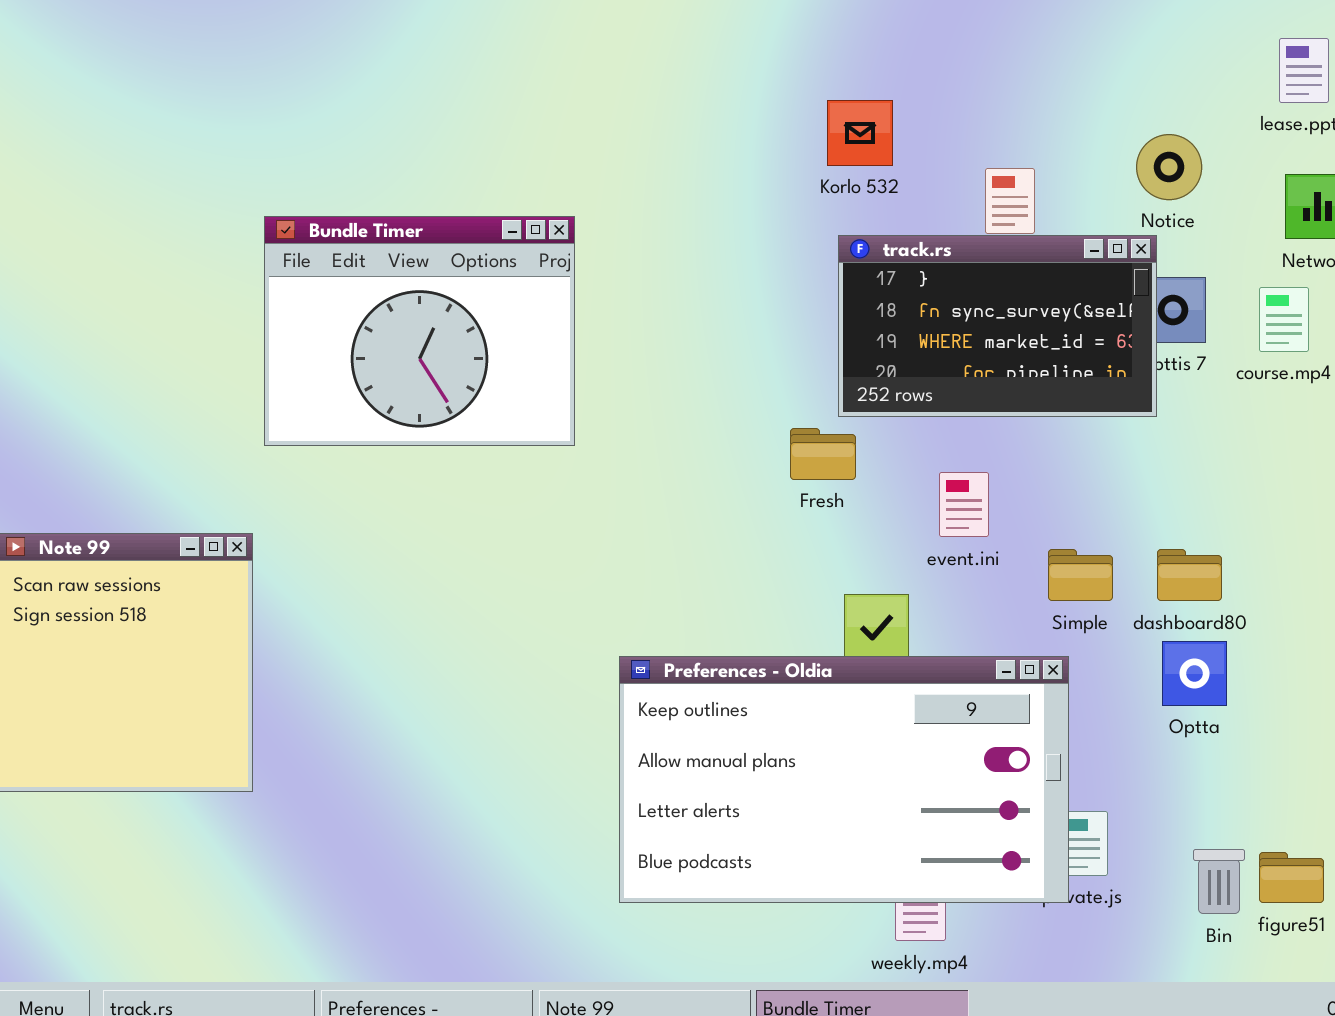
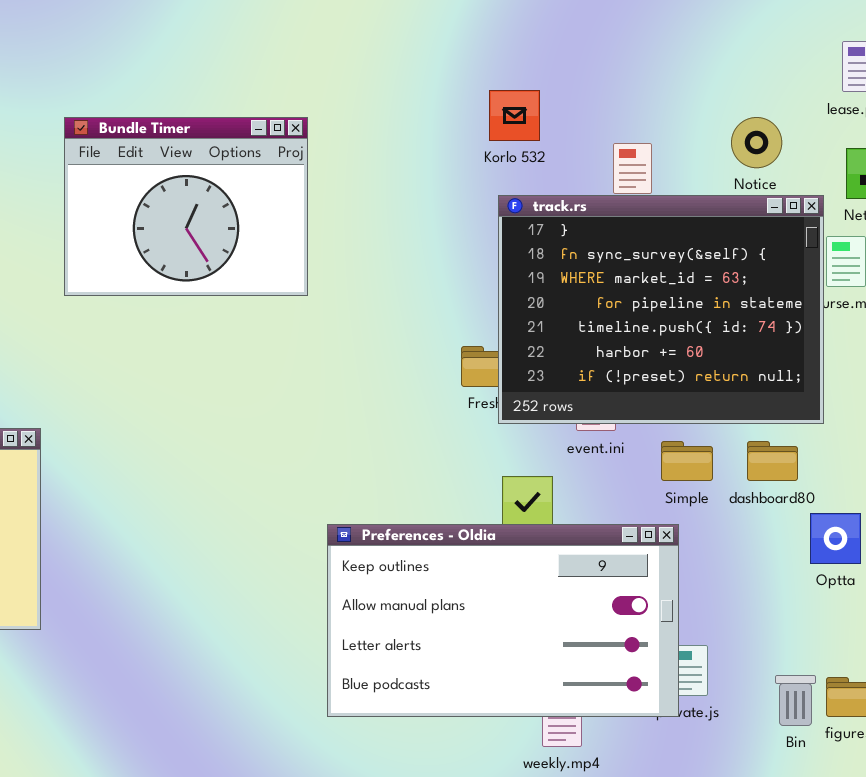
Bundle Timer: [264,216,575,446] -> [64,117,308,296], moved
track.rs: [838,235,1157,417] -> [498,195,824,424], resized
Optta: [1162,641,1227,706] -> [810,513,861,564], moved

